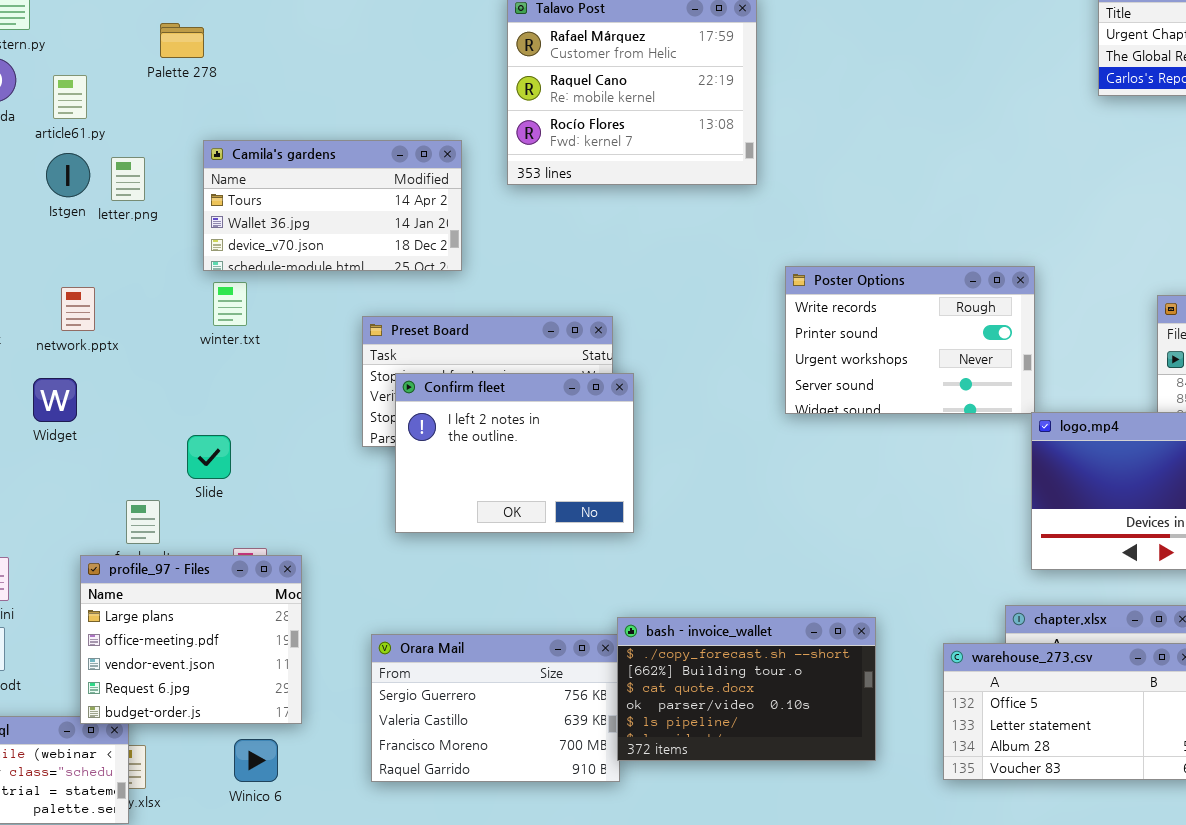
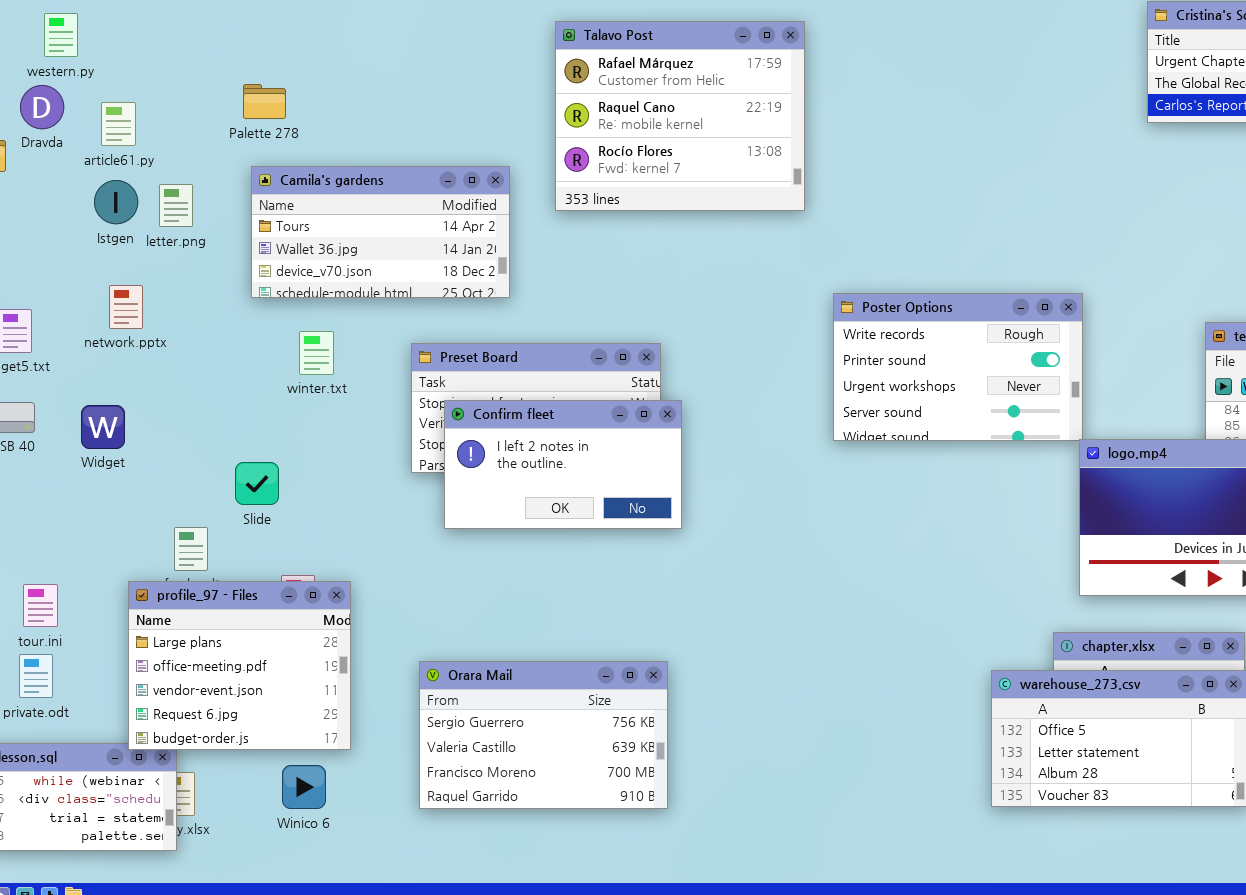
Palette 278: [160,23,204,58] -> [243,84,286,119], moved
winter.txt: [213,282,247,326] -> [299,331,334,375], moved
network.pptx: [61,287,95,331] -> [109,285,143,329], moved
Confirm fleet: [395,373,634,533] -> [444,400,682,529], resized
bash - invoice_wallet: [617,617,876,761] -> none, closed

